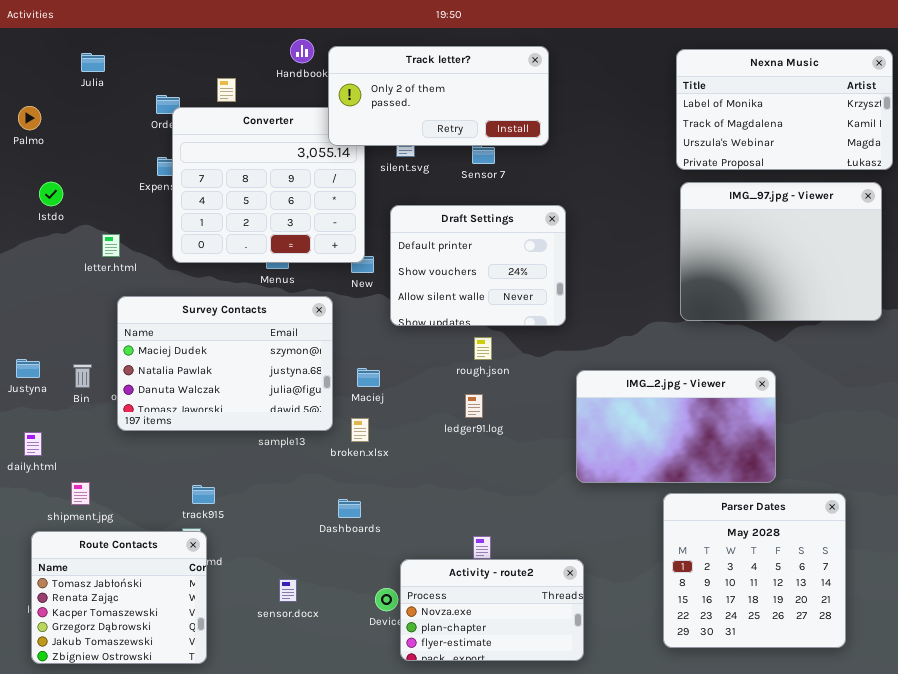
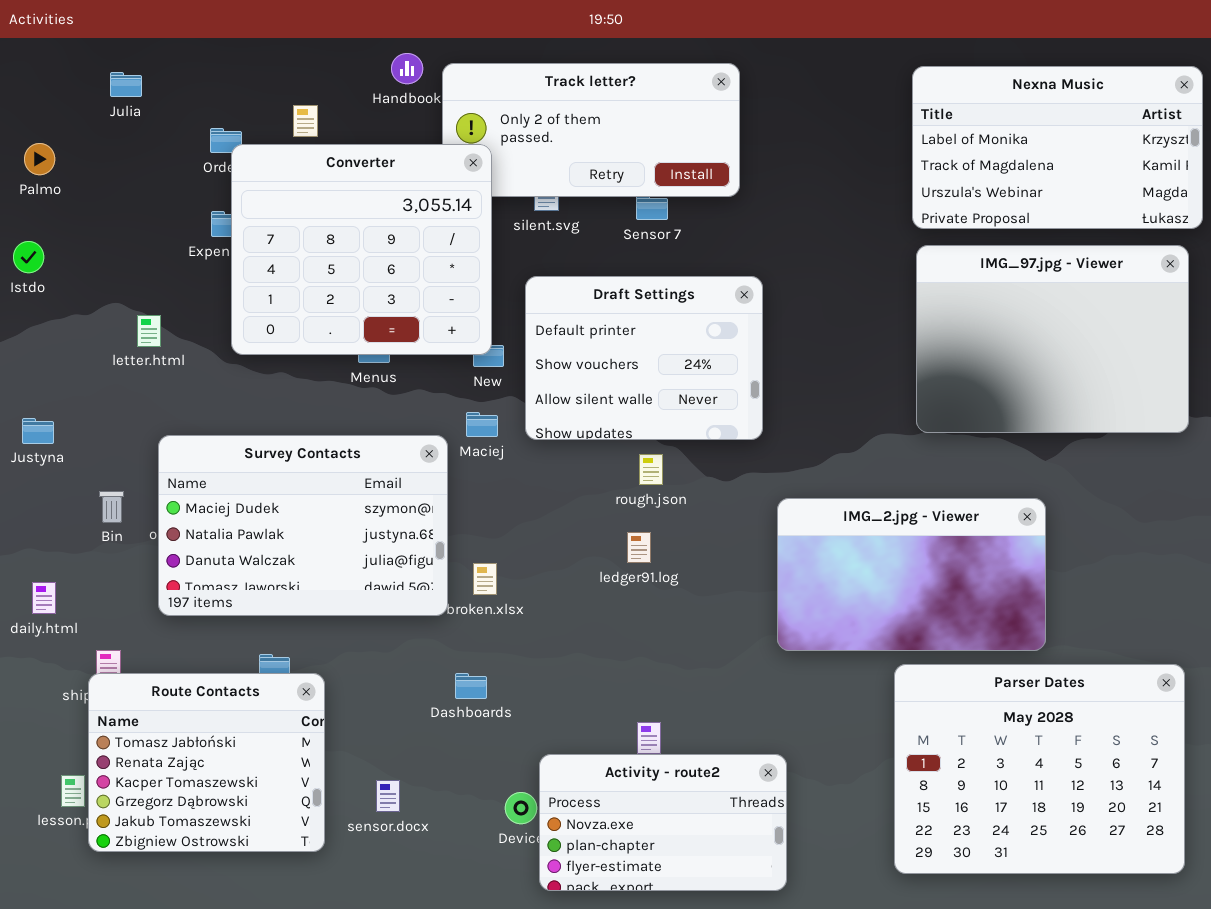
Converter: [172,107,365,263] -> [231,144,492,355], raised
Istdo: [39,182,63,206] -> [13,241,44,273], moved
Survey Contacts: [117,296,333,431] -> [158,435,448,616], moved
Justyna: [16,359,40,378] -> [22,418,54,444], moved
Maciej: [357,368,380,387] -> [466,412,498,437], moved
Parser Dates: [663,493,846,648] -> [894,664,1185,874], resized
Route Contacts: [31,531,207,664] -> [88,673,325,852], moved

